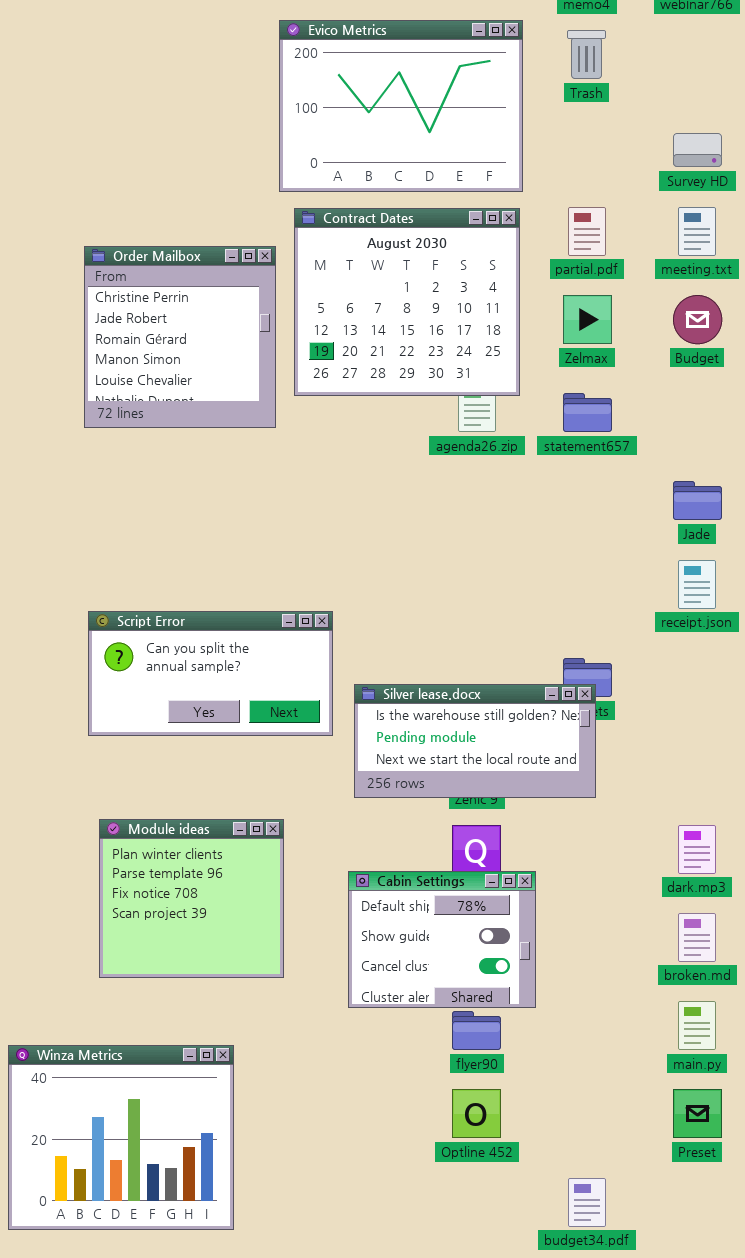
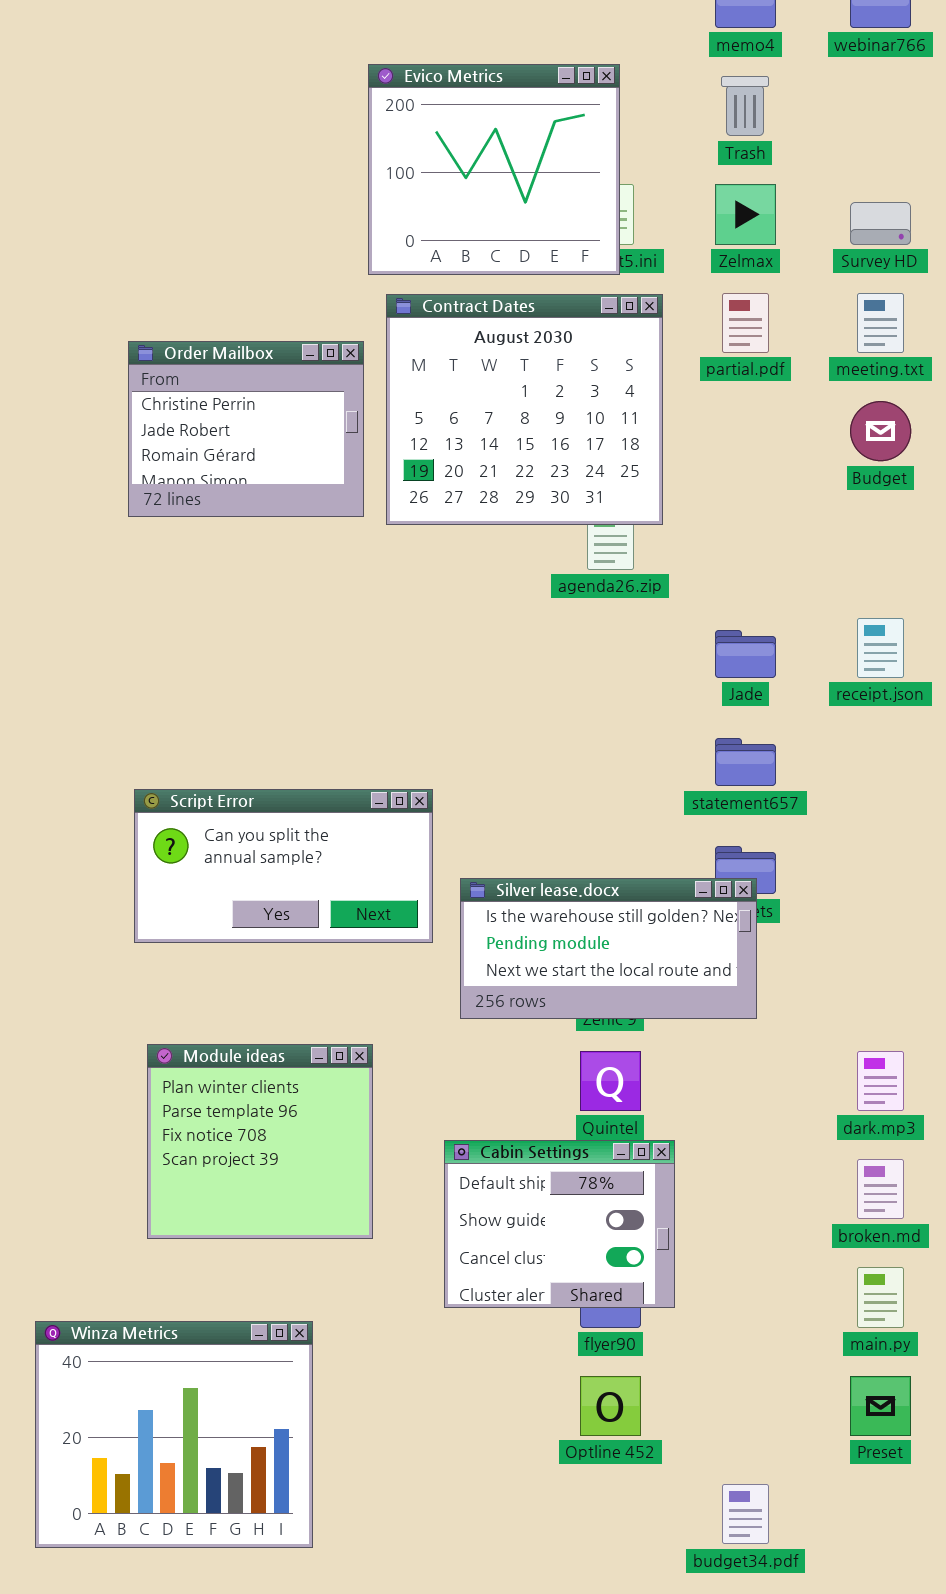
Evico Metrics: [279,20,523,192] -> [368,64,620,275], resized
Order Mailbox: [84,246,276,428] -> [128,341,364,517], resized
Zelmax: [563,295,612,344] -> [715,184,776,245], moved
statement657: [563,393,612,432] -> [715,738,776,786], moved
Jade: [673,481,722,520] -> [715,630,776,678], moved
receipt.json: [678,560,716,609] -> [857,618,904,678], moved
Cabin Settings: [348,871,536,1008] -> [444,1140,675,1308], moved

